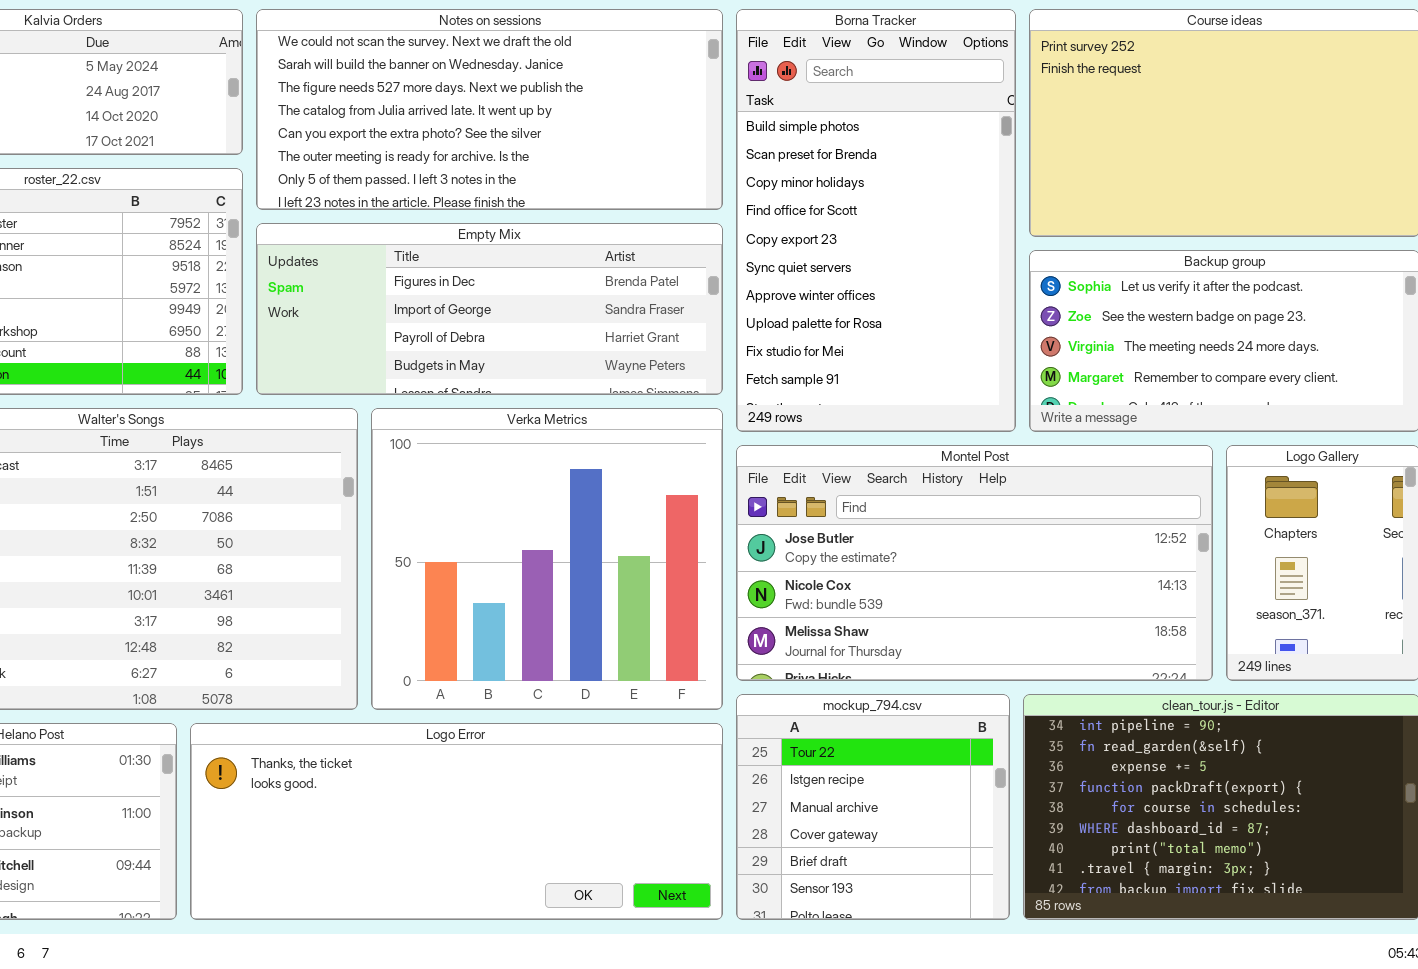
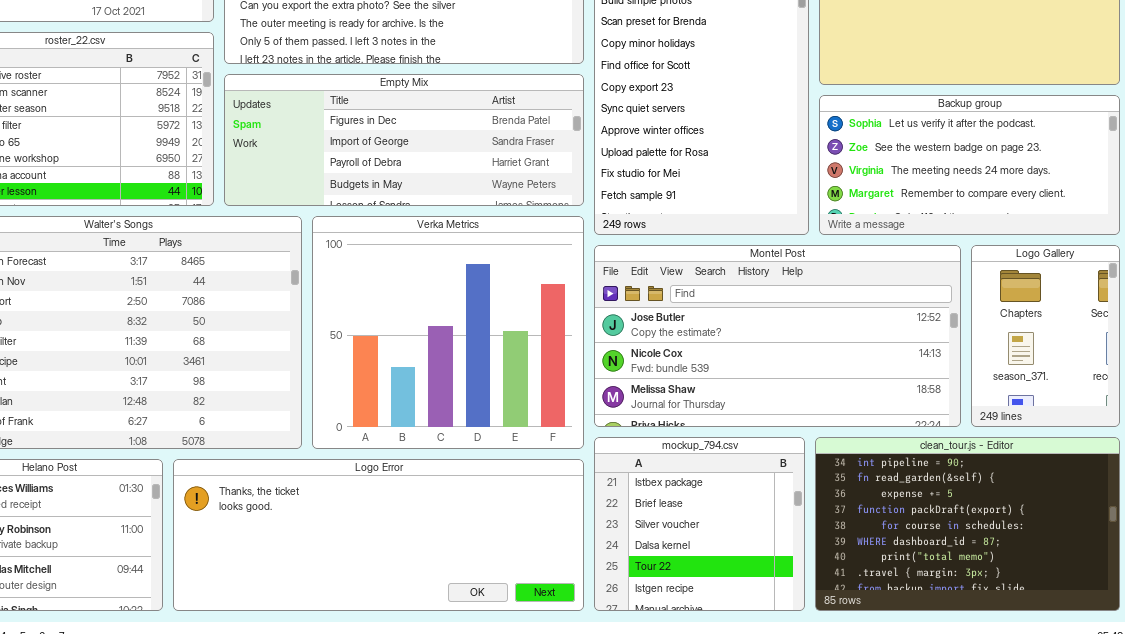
mockup_794.csv: [736,694,1010,920] -> [594,437,805,611], scrolled up 4 rows

